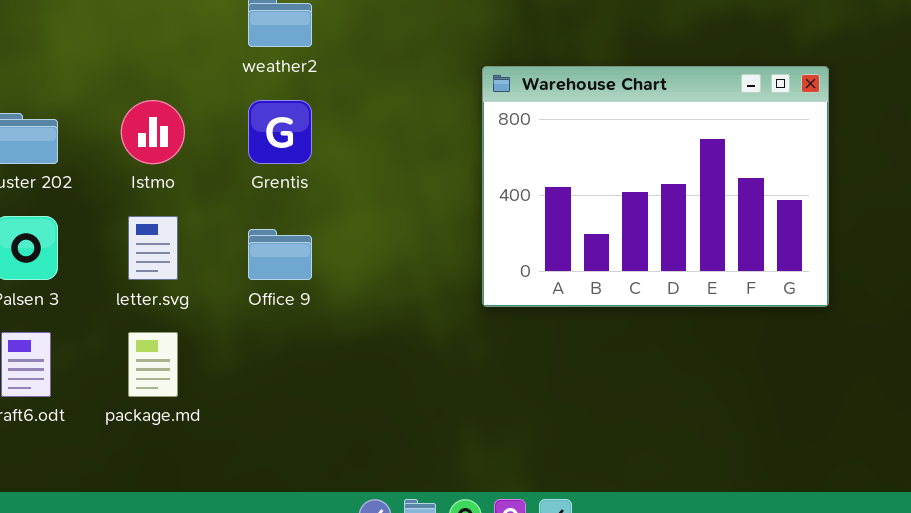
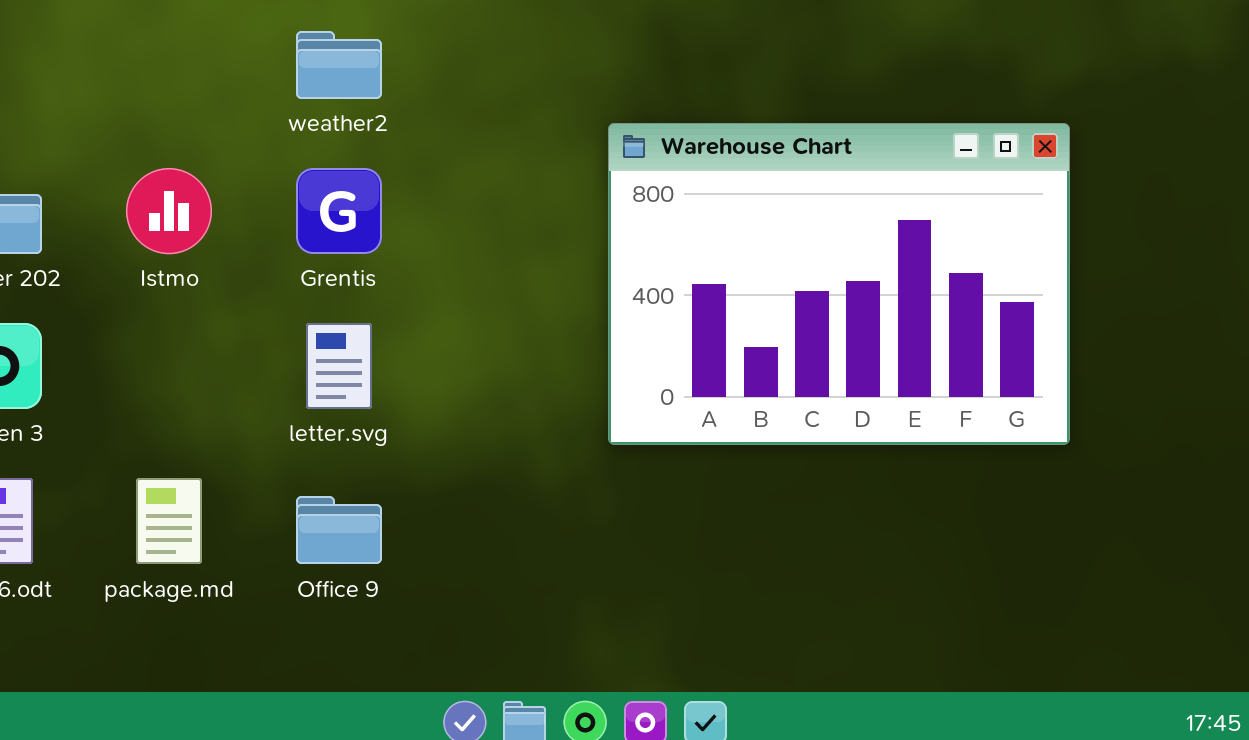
letter.svg: [128,216,178,280] -> [306,323,372,409], moved
Office 9: [248,229,312,280] -> [296,496,382,564], moved

